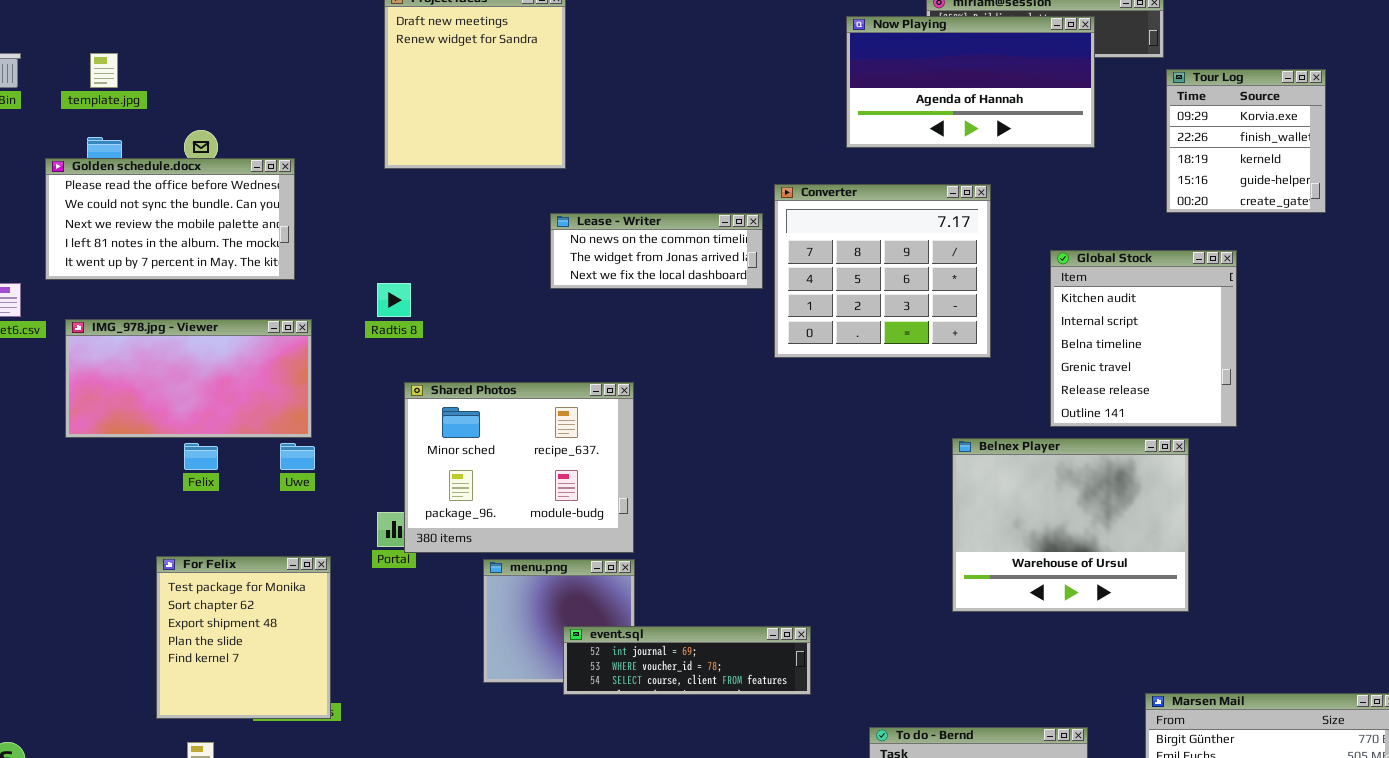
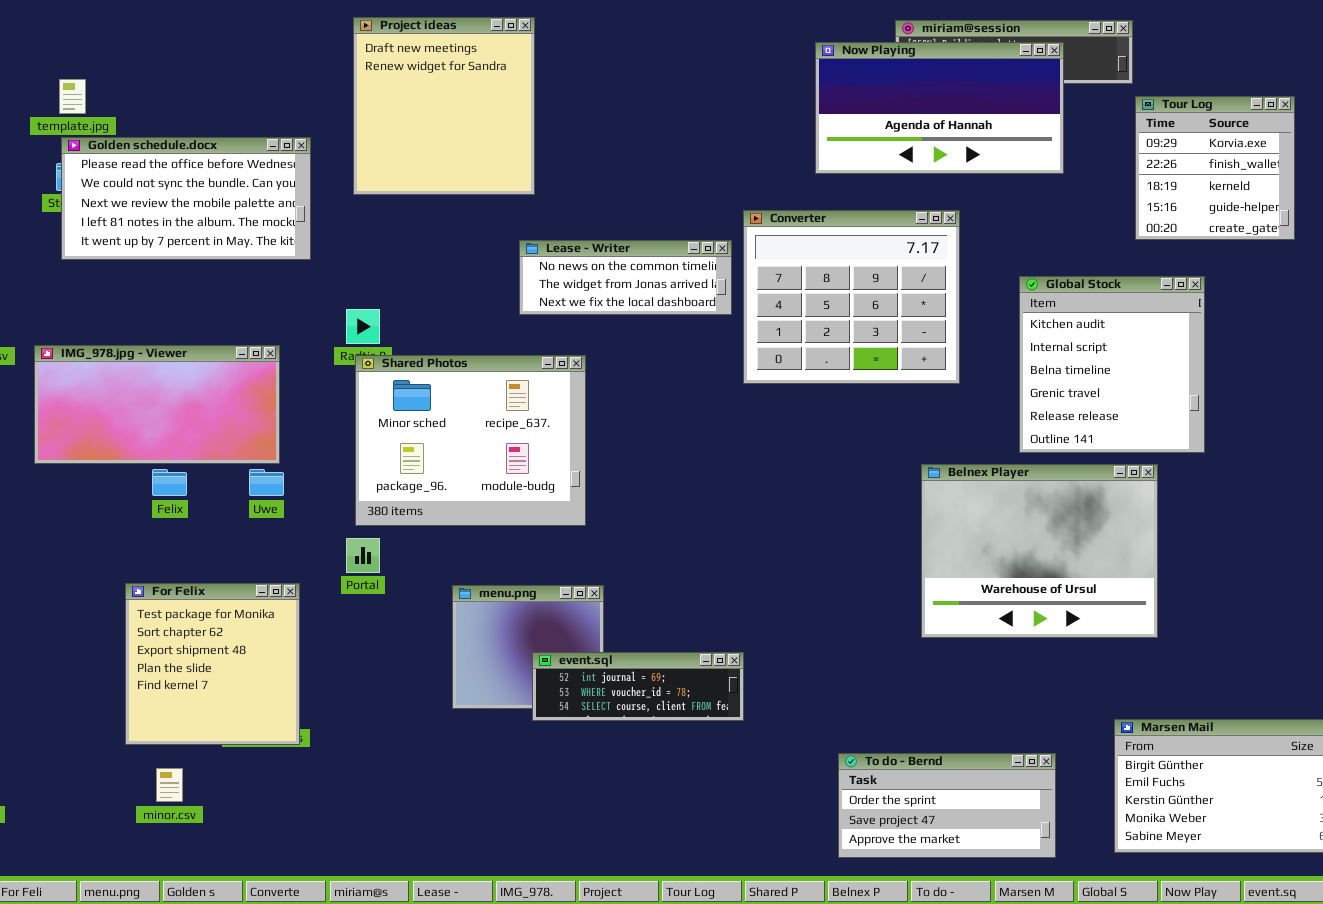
Golden schedule.docx: [45,158,295,280] -> [61,137,311,260], moved
Shared Photos: [404,382,634,553] -> [355,355,586,526], moved
event.sql: [563,626,811,695] -> [532,652,744,721], resized

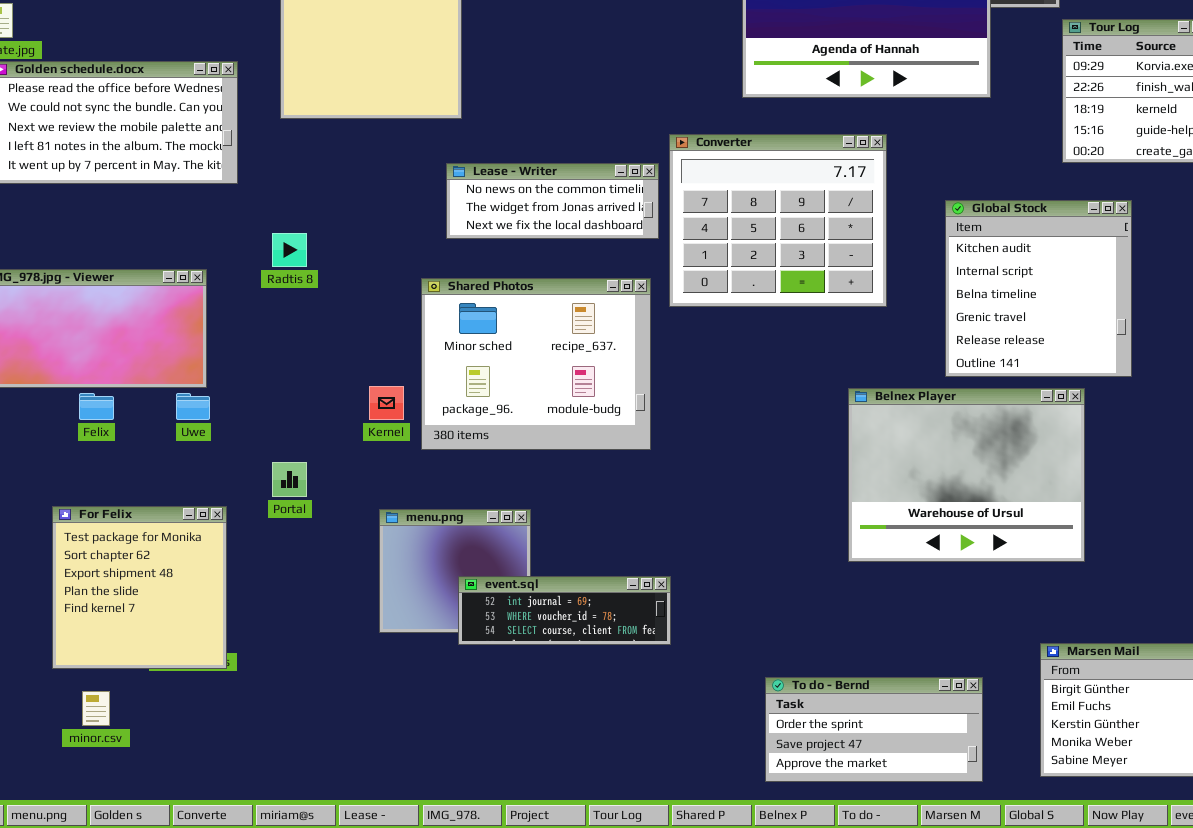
Shared Photos: [355,355,586,526] -> [421,278,651,450], moved

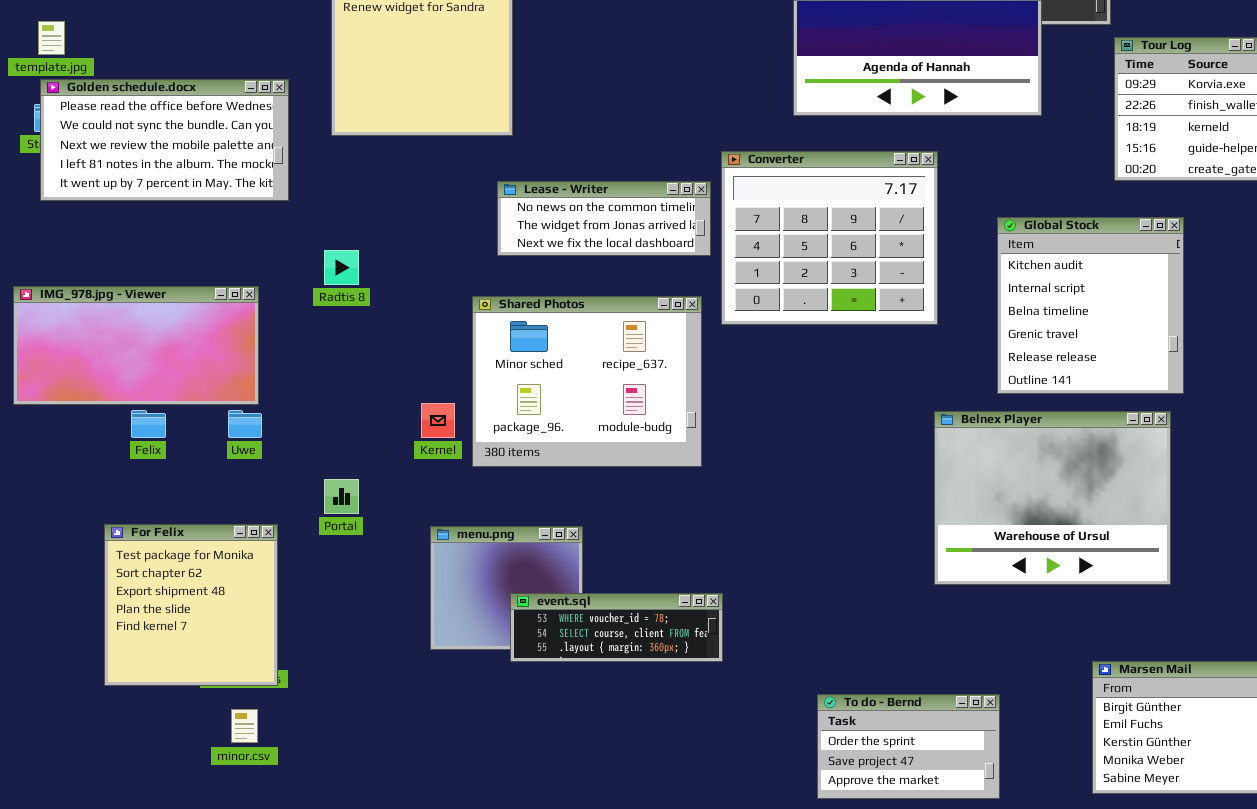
Belnex Player: [848,388,1085,562] -> [934,411,1171,585], moved
event.sql: [458,576,671,645] -> [510,593,723,662], scrolled down 1 row
To do - Bernd: [765,677,983,782] -> [817,694,1000,799], resized
minor.csv: [82,691,110,726] -> [231,709,258,743], moved

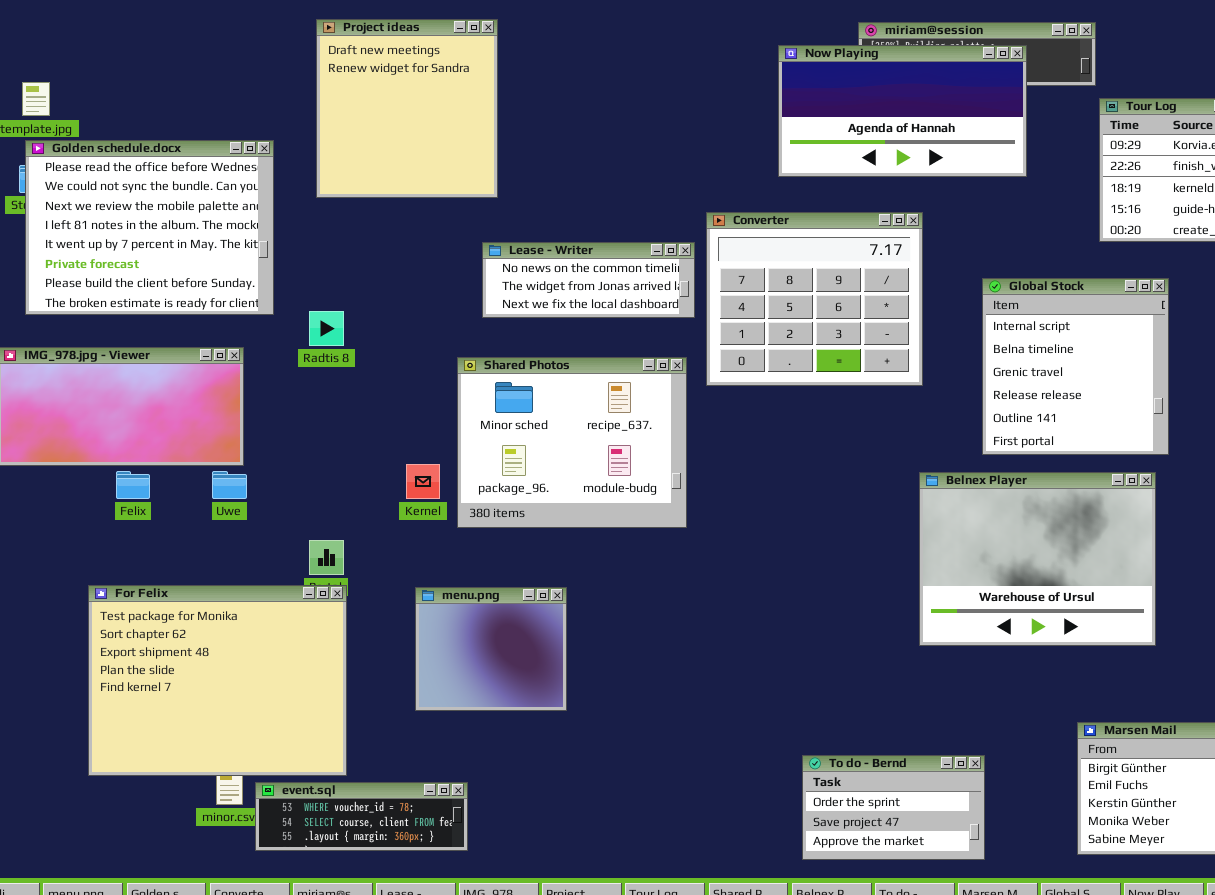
Golden schedule.docx: [40,79,289,201] -> [25,140,274,315], resized
Global Stock: [997,217,1184,394] -> [982,278,1169,455], scrolled down 1 row
For Felix: [104,524,278,686] -> [88,585,347,776], resized
event.sql: [510,593,723,662] -> [255,782,468,851], moved

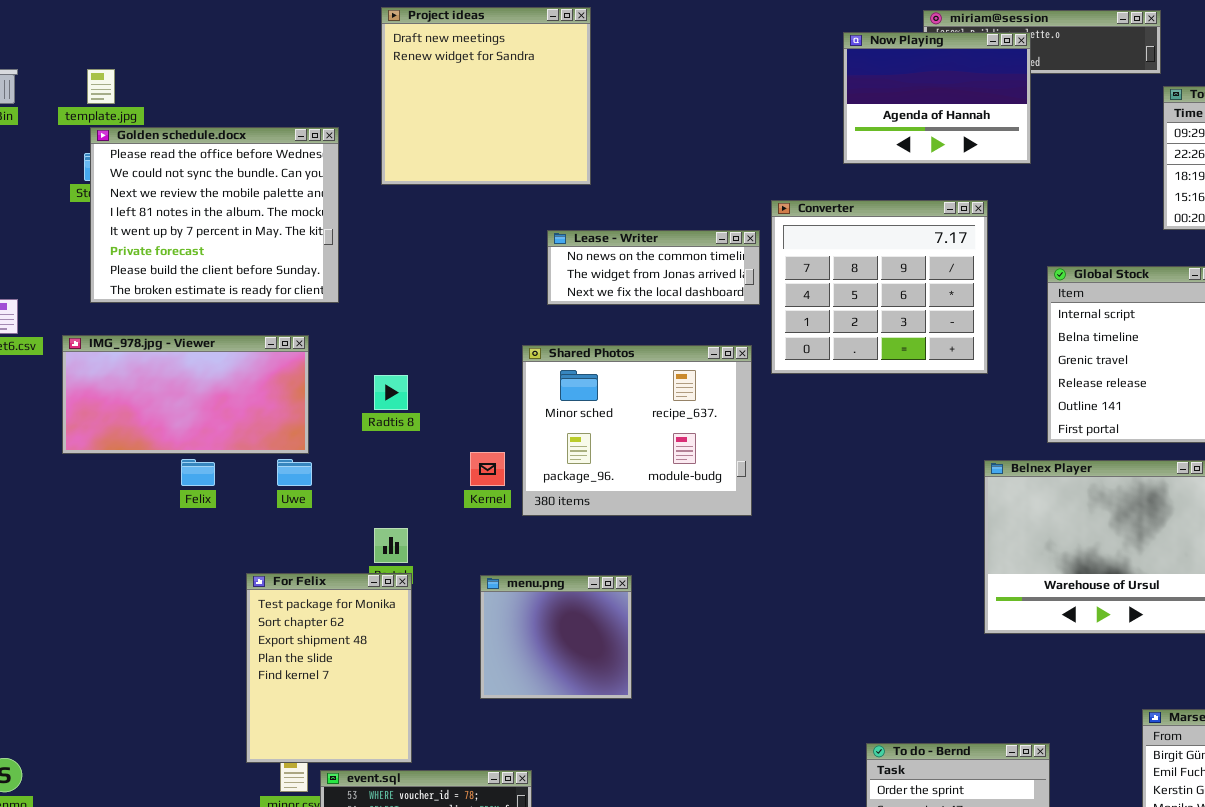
Project ideas: [316,19,498,198] -> [381,7,591,185], resized
Now Playing: [778,45,1027,177] -> [843,32,1031,164], resized
Radtis 8: [309,311,344,346] -> [374,375,408,410], moved
For Felix: [88,585,347,776] -> [246,573,412,763], resized

